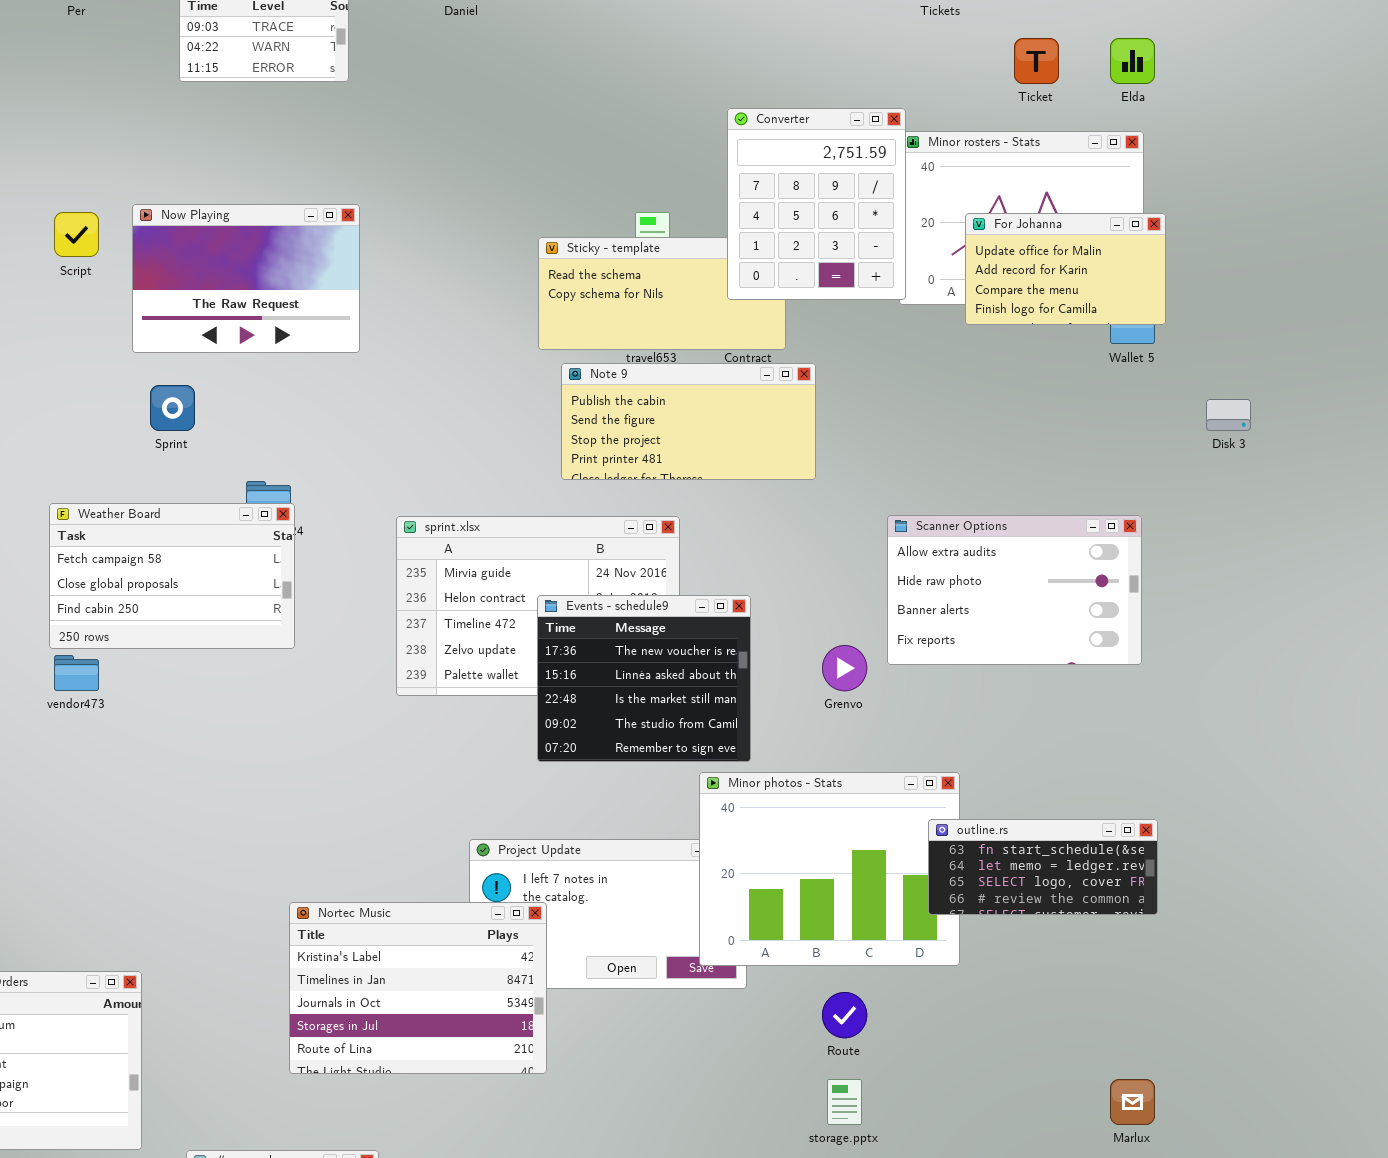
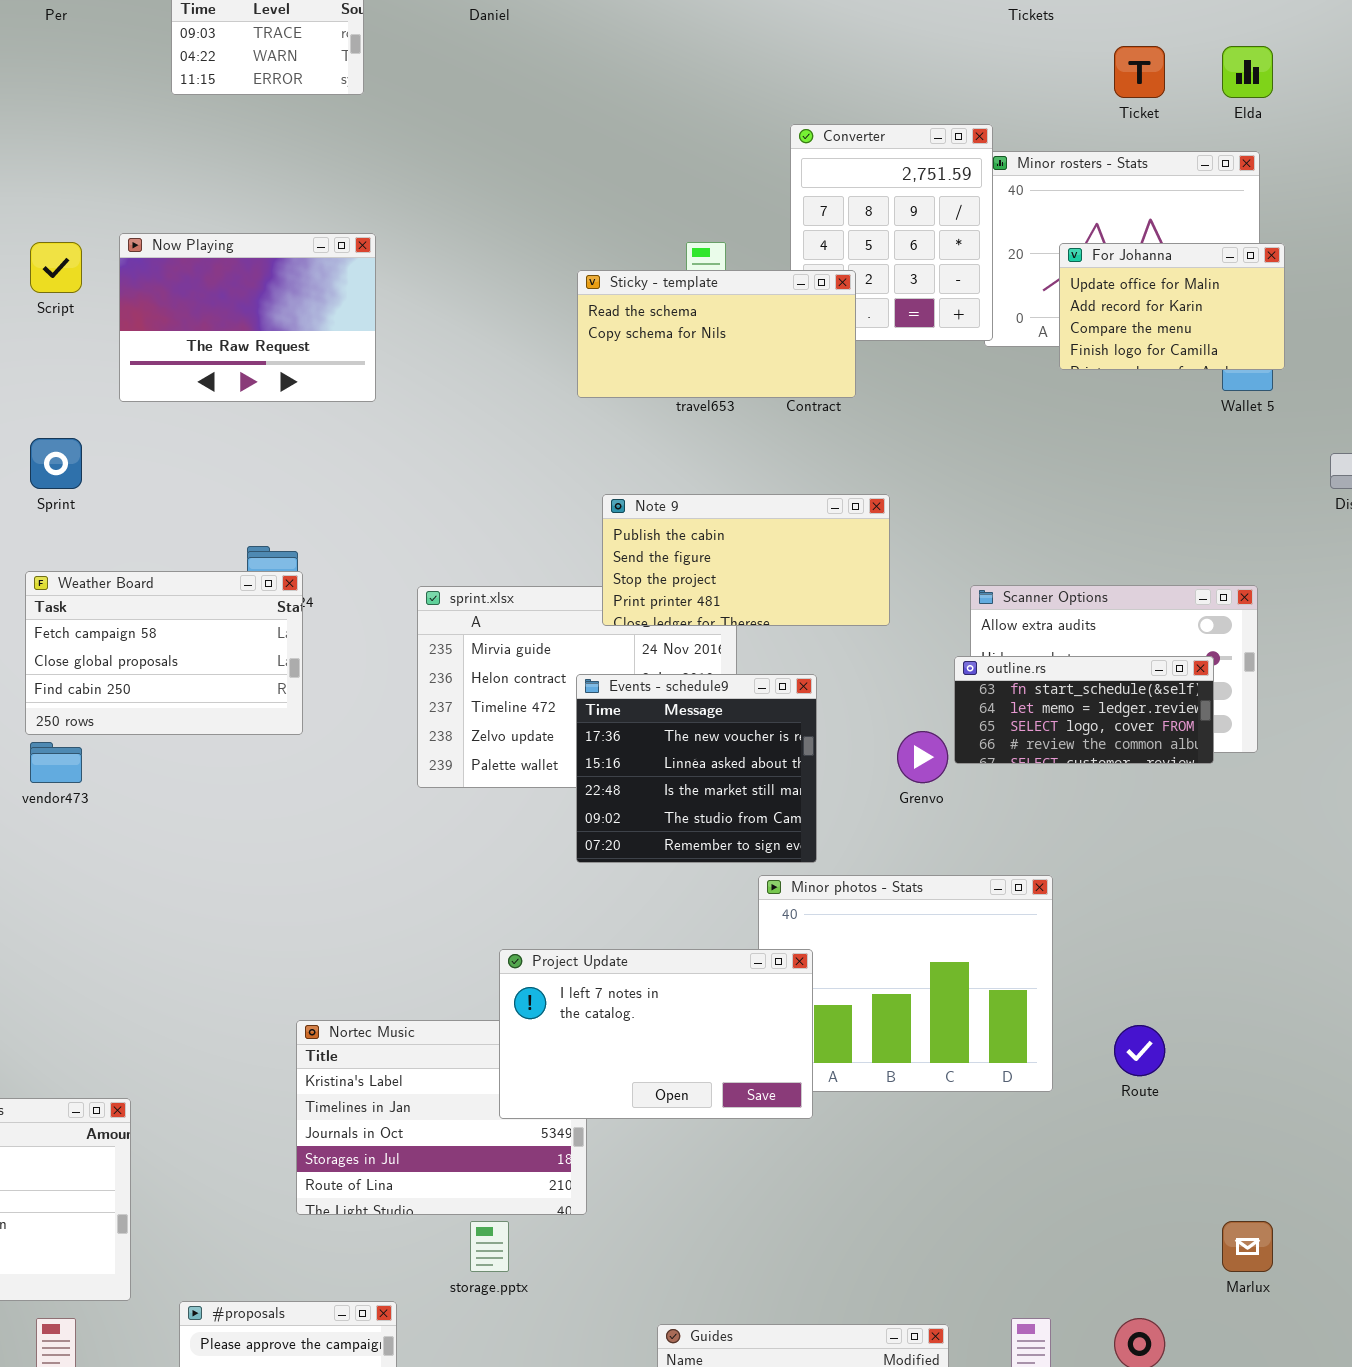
Sticky - template: [538,237,786,350] -> [577,270,856,398], raised
Note 9: [561,363,816,480] -> [602,494,890,626], moved
Sprint: [150,385,195,431] -> [30,438,82,489], moved
outline.rs: [928,819,1158,915] -> [954,656,1214,764], moved
Project Update: [469,839,747,989] -> [499,949,813,1119], raised
Route: [822,992,867,1038] -> [1114,1025,1165,1076], moved
storage.pptx: [827,1079,862,1125] -> [470,1221,509,1272], moved

